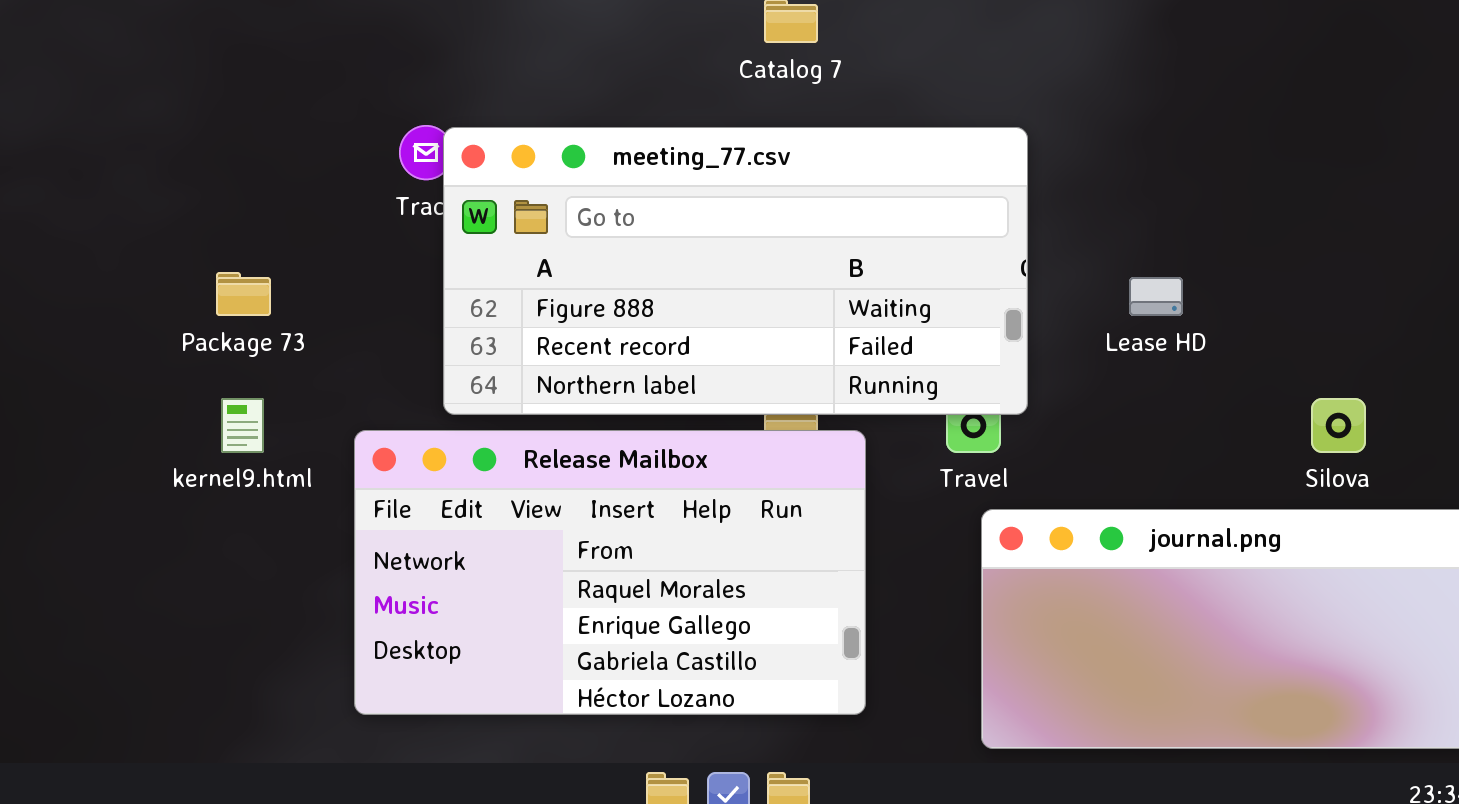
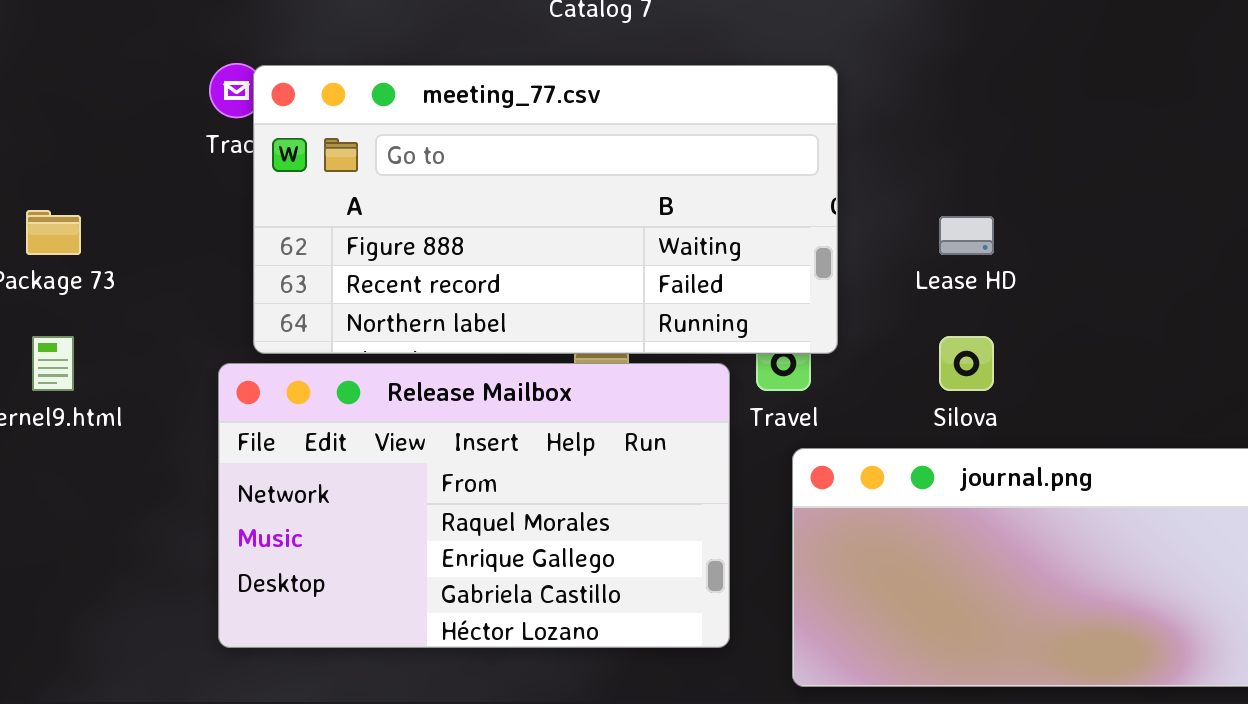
Silova: [1311,398,1366,453] -> [939,336,994,391], moved
Release Mailbox: [354,430,866,715] -> [218,363,730,648], moved

